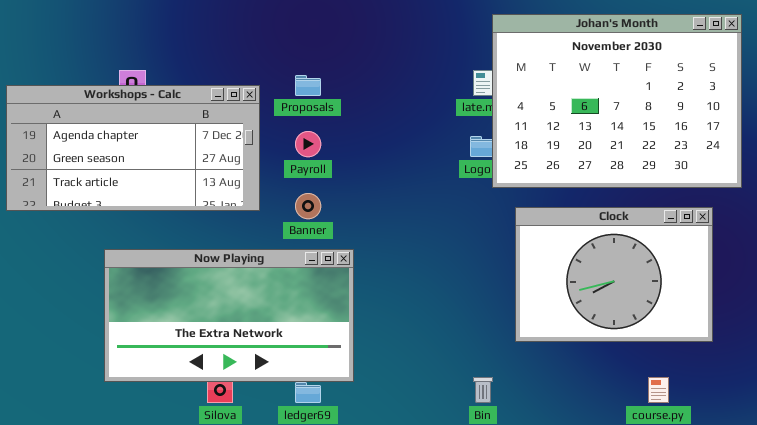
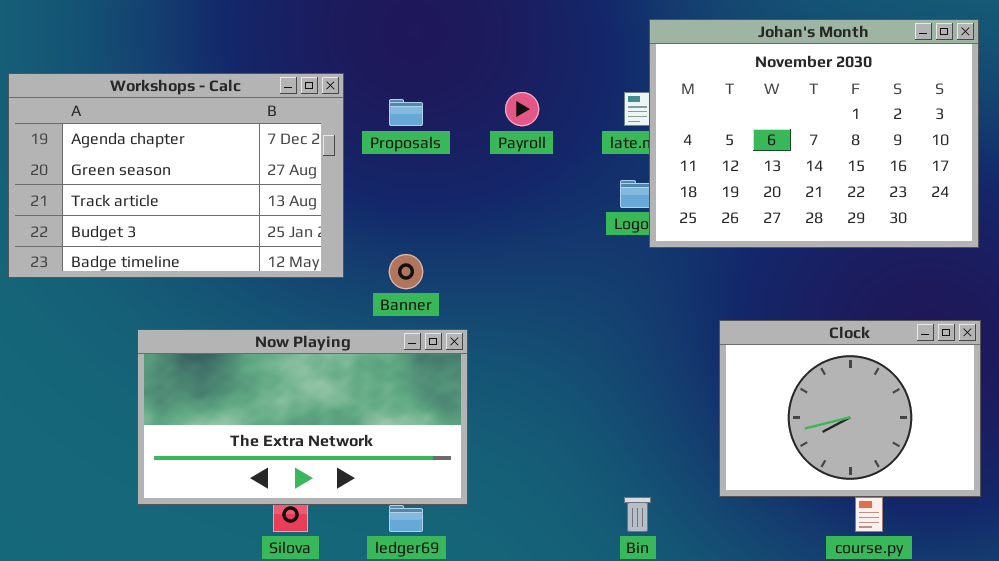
Workshops - Calc: [6,85,260,211] -> [8,73,344,278], resized
Payroll: [295,131,321,157] -> [505,92,539,126], moved
Clock: [515,207,713,342] -> [719,320,981,497], moved

